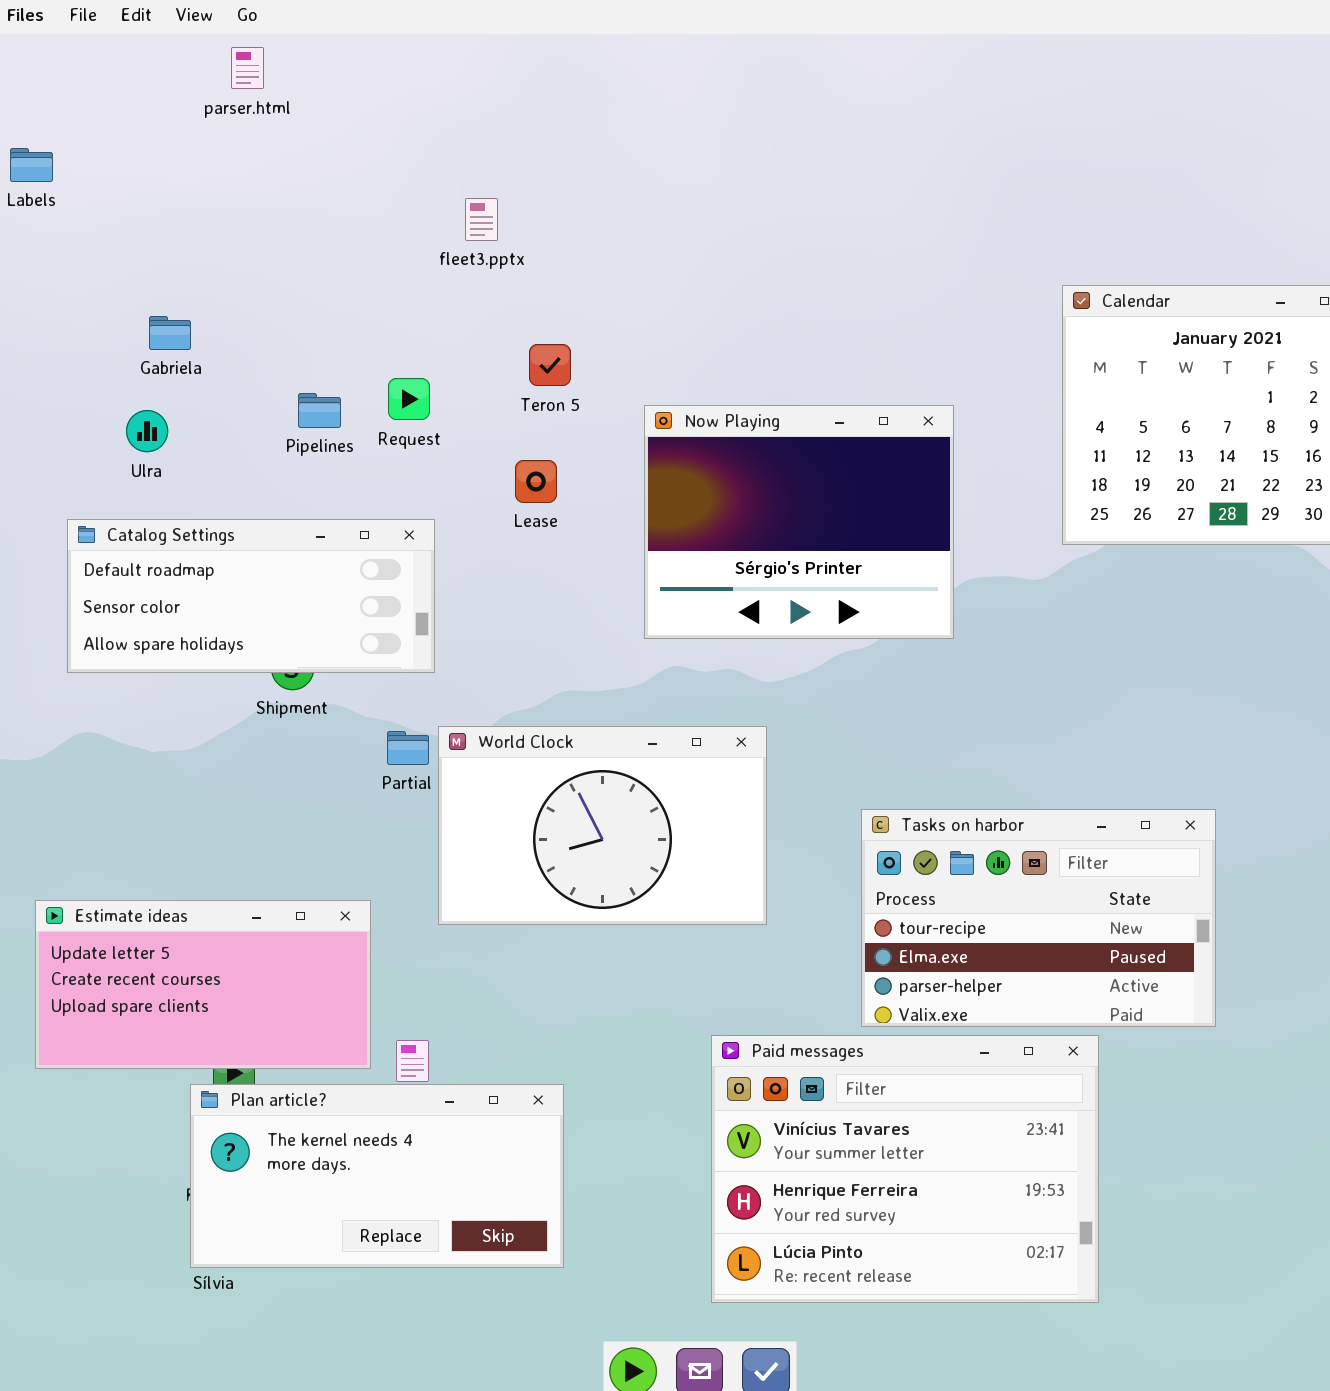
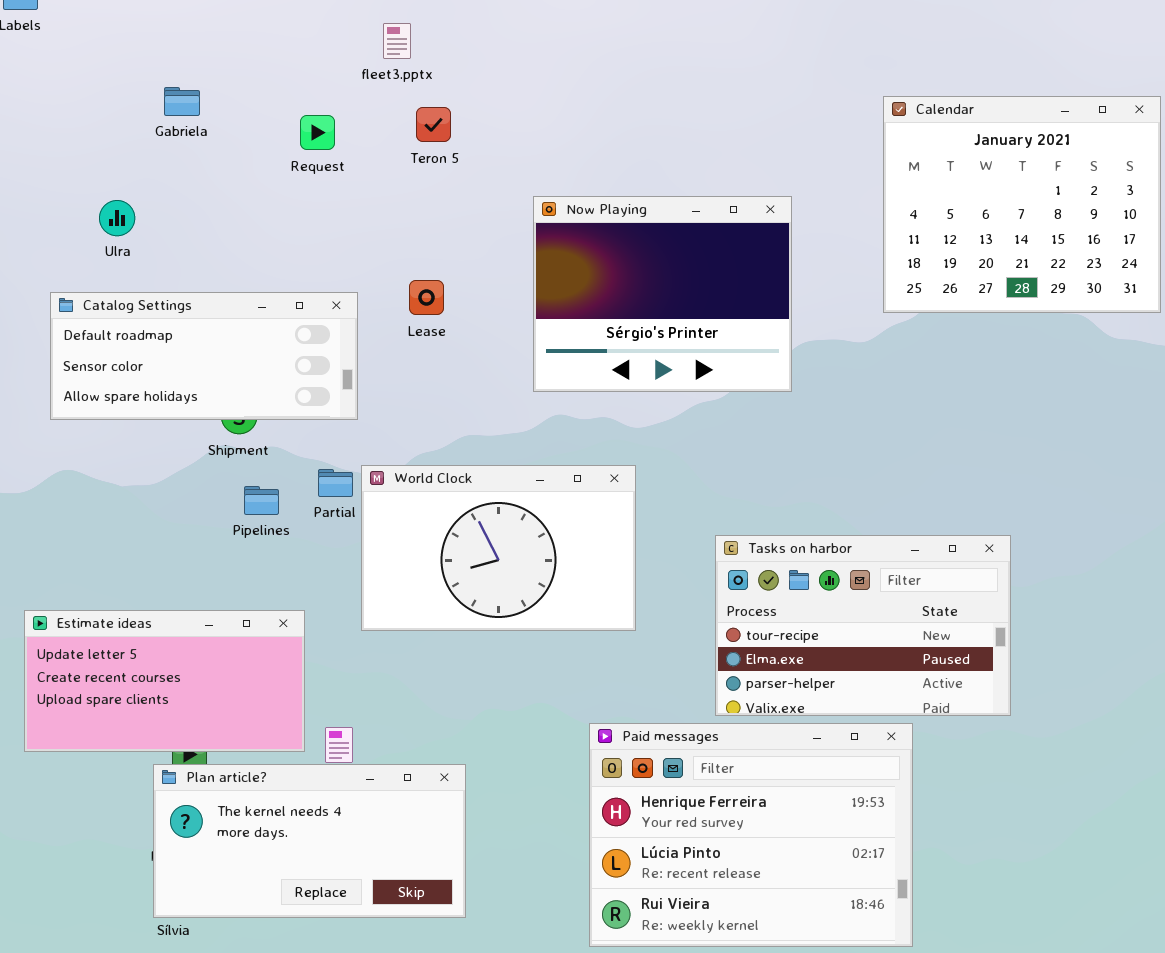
Gabriela: [149,316,191,350] -> [164,87,200,116], moved
Teron 5: [529,344,571,386] -> [416,107,451,142], moved
Request: [388,378,430,420] -> [300,115,335,150], moved
Pipelines: [298,393,341,428] -> [244,486,279,515], moved
Lease: [515,460,557,503] -> [409,280,444,315], moved
Paid messages: [711,1035,1099,1303] -> [589,723,913,947], scrolled down 1 row

